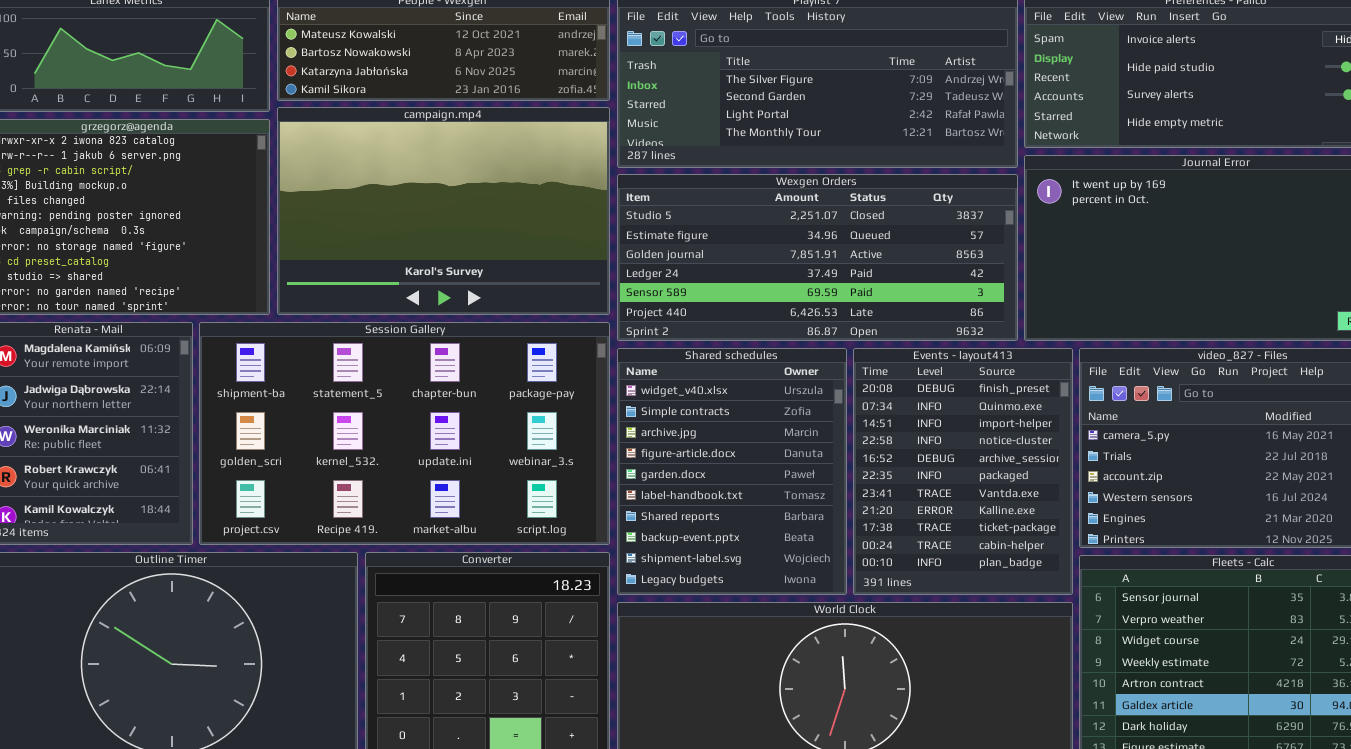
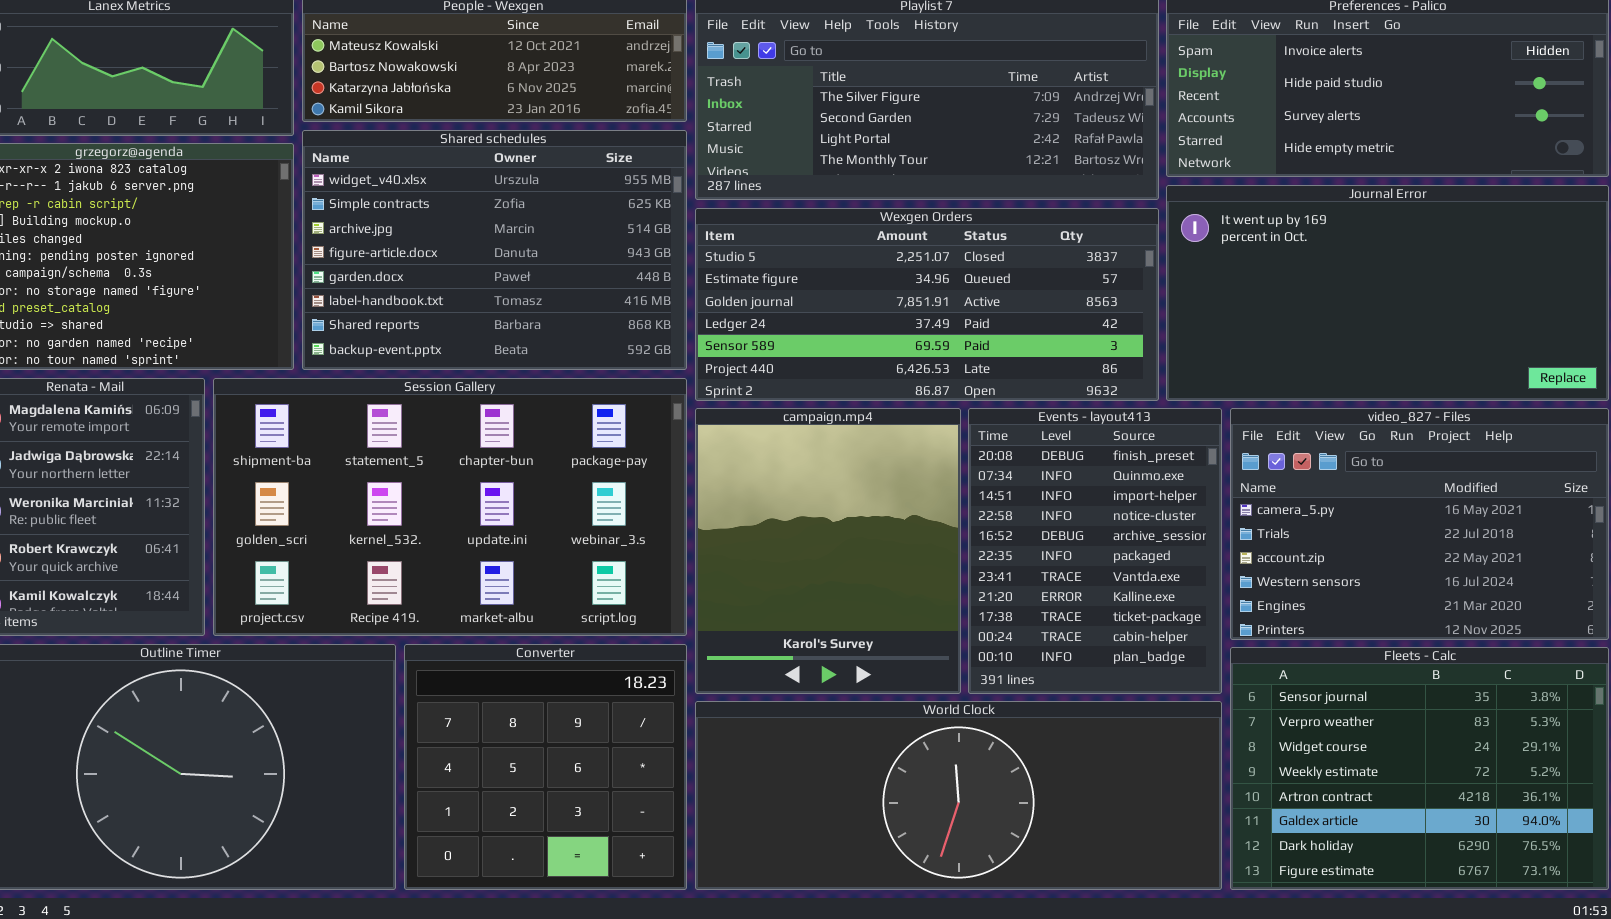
campaign.mp4: [277,107,610,315] -> [695,408,961,694], moved, resized
Shared schedules: [617,348,847,595] -> [302,130,687,370], moved, resized

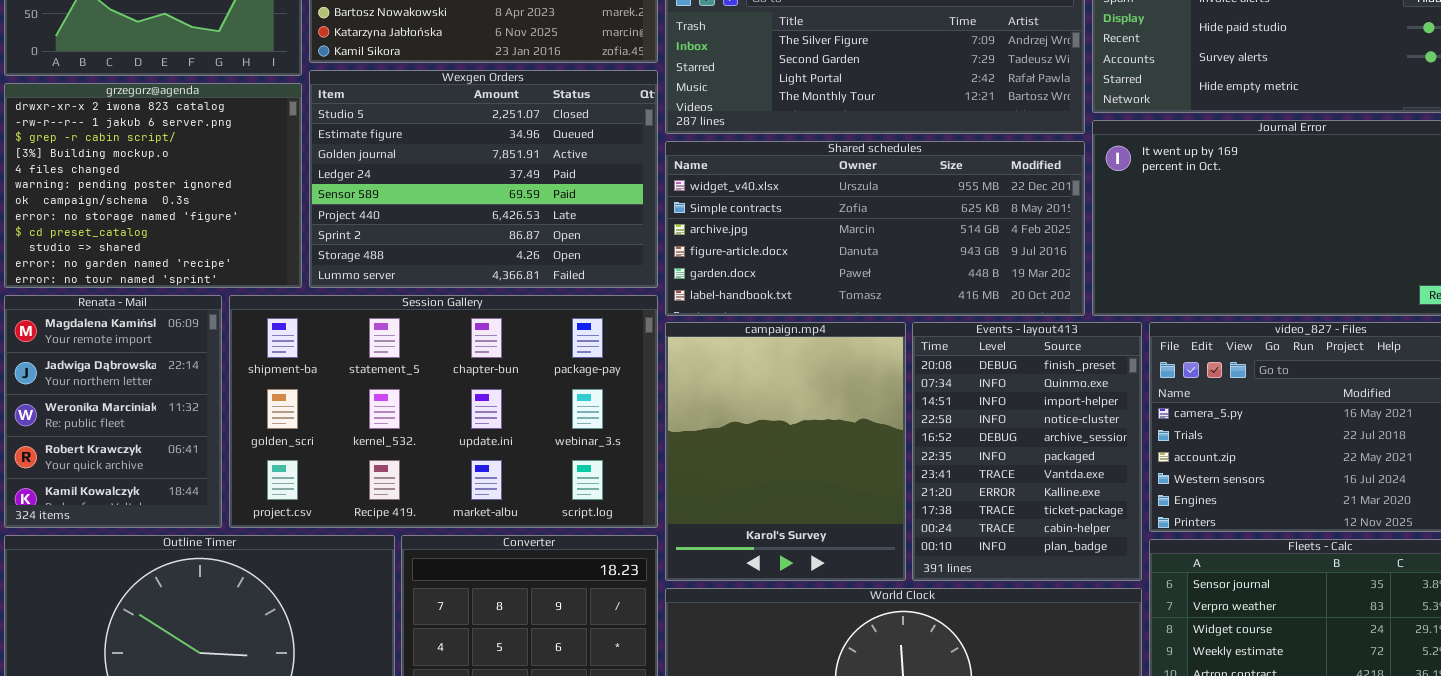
Shared schedules: [302,130,687,370] -> [665,141,1085,316], moved, resized
Wexgen Orders: [695,208,1159,401] -> [309,70,658,288], moved, resized

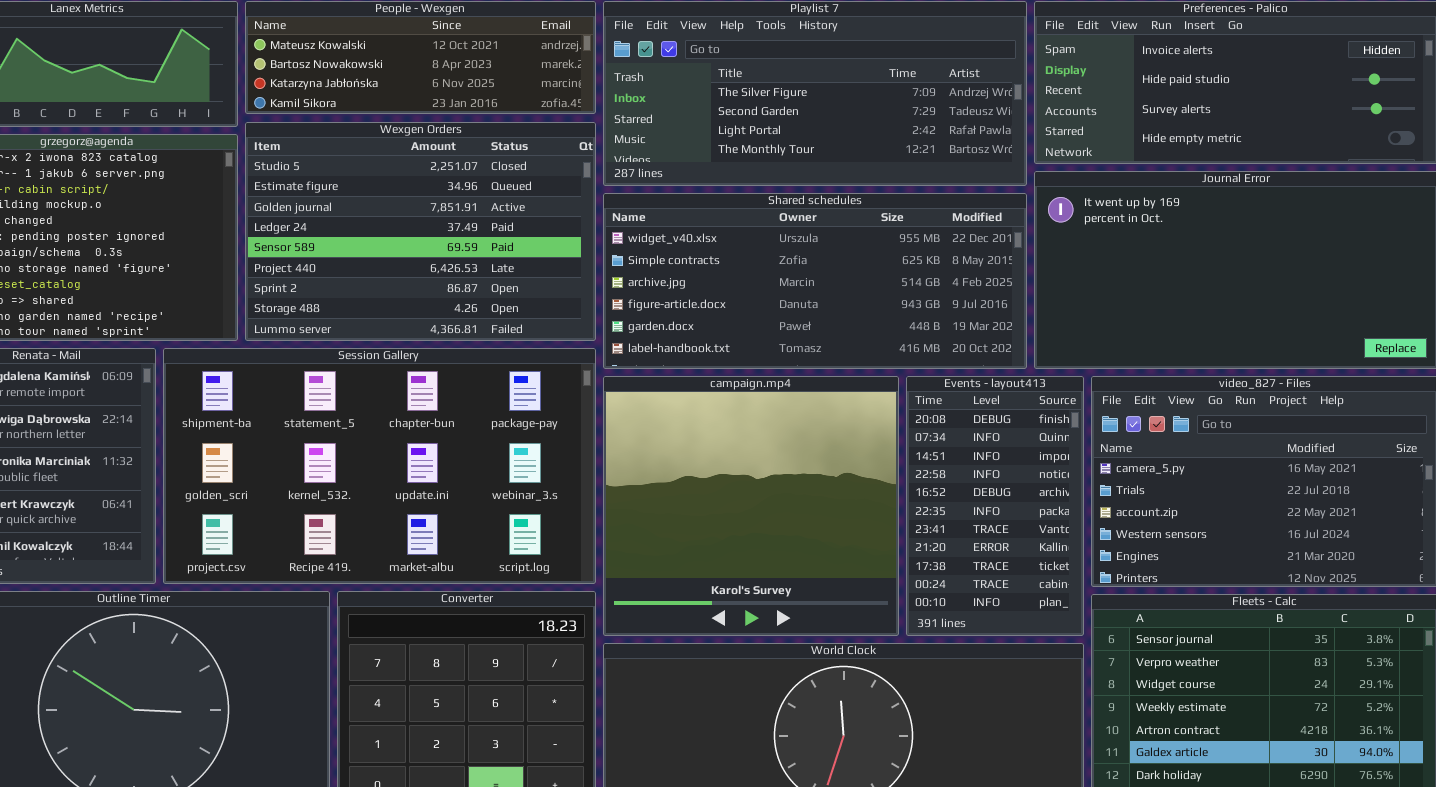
campaign.mp4: [665,322,906,581] -> [603,376,899,636], resized
Events - layout413: [912,322,1142,581] -> [906,376,1084,636], resized

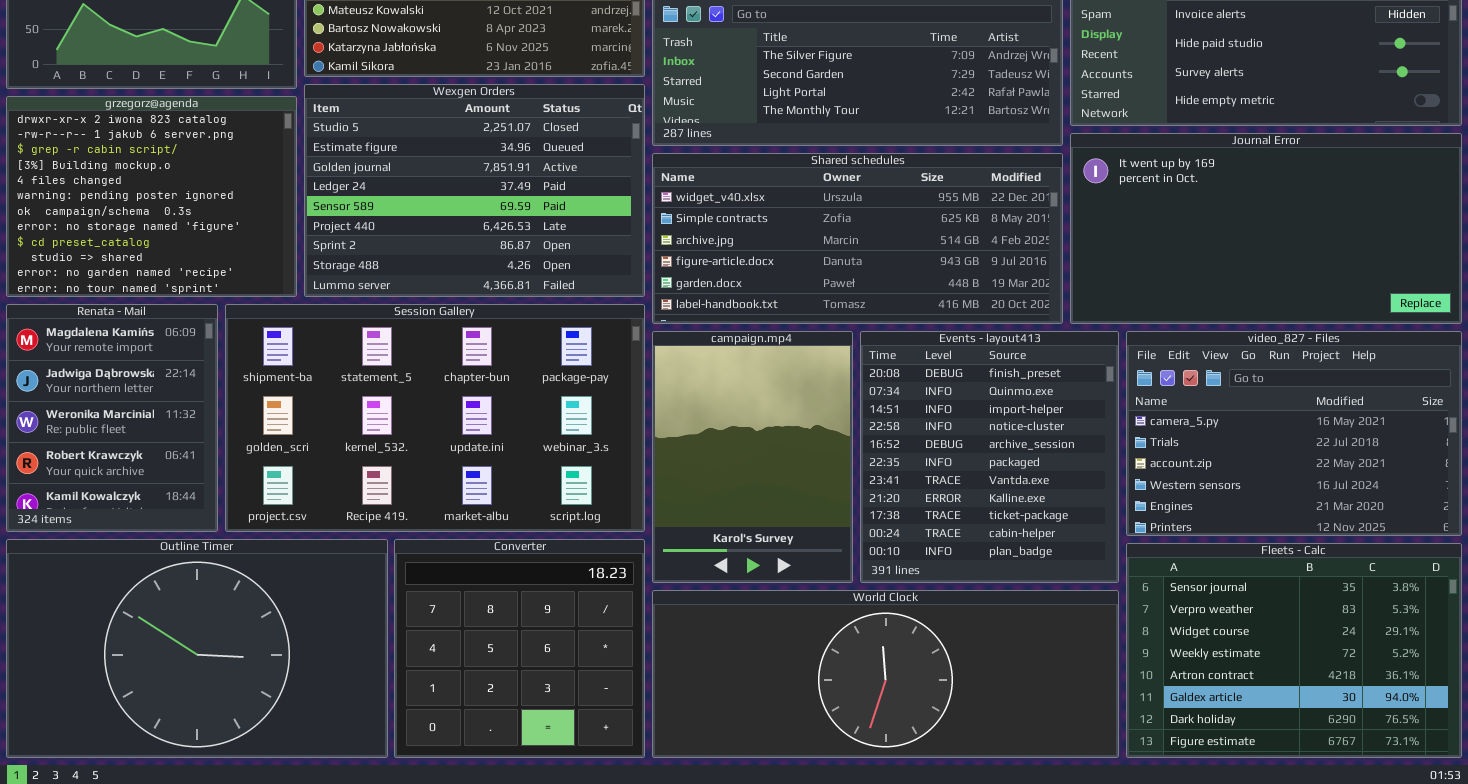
campaign.mp4: [603,376,899,636] -> [652,331,853,583], resized
Events - layout413: [906,376,1084,636] -> [860,331,1119,583], resized

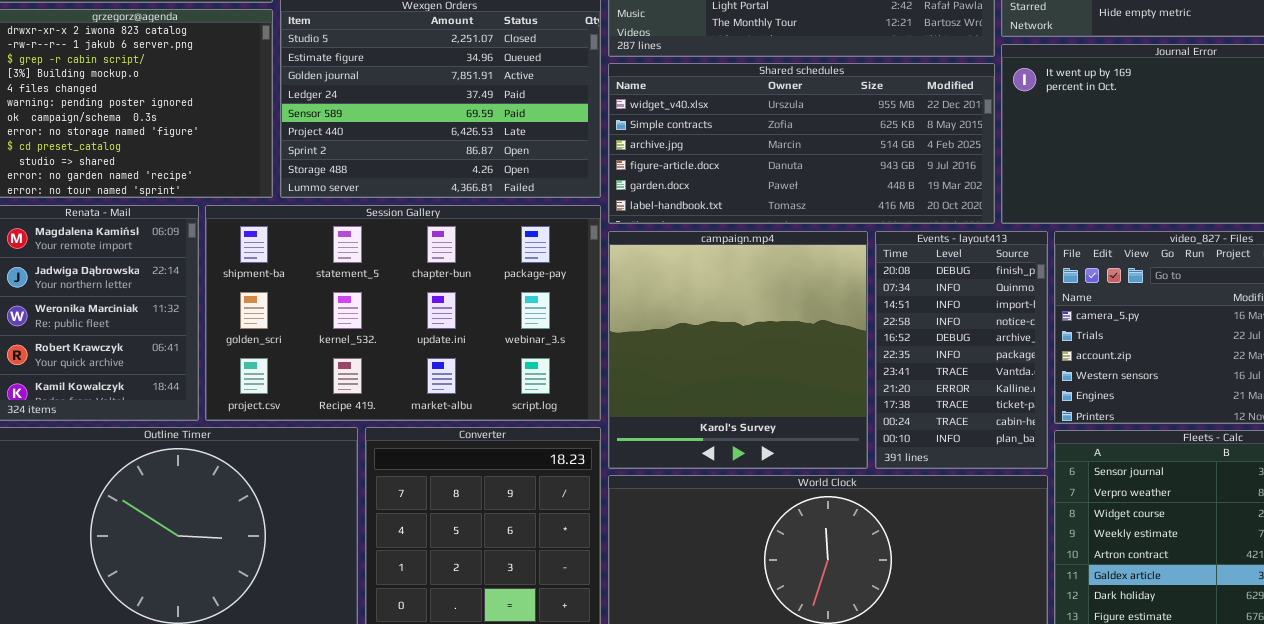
campaign.mp4: [652,331,853,583] -> [608,231,868,469], resized
Events - layout413: [860,331,1119,583] -> [875,231,1048,469], resized

